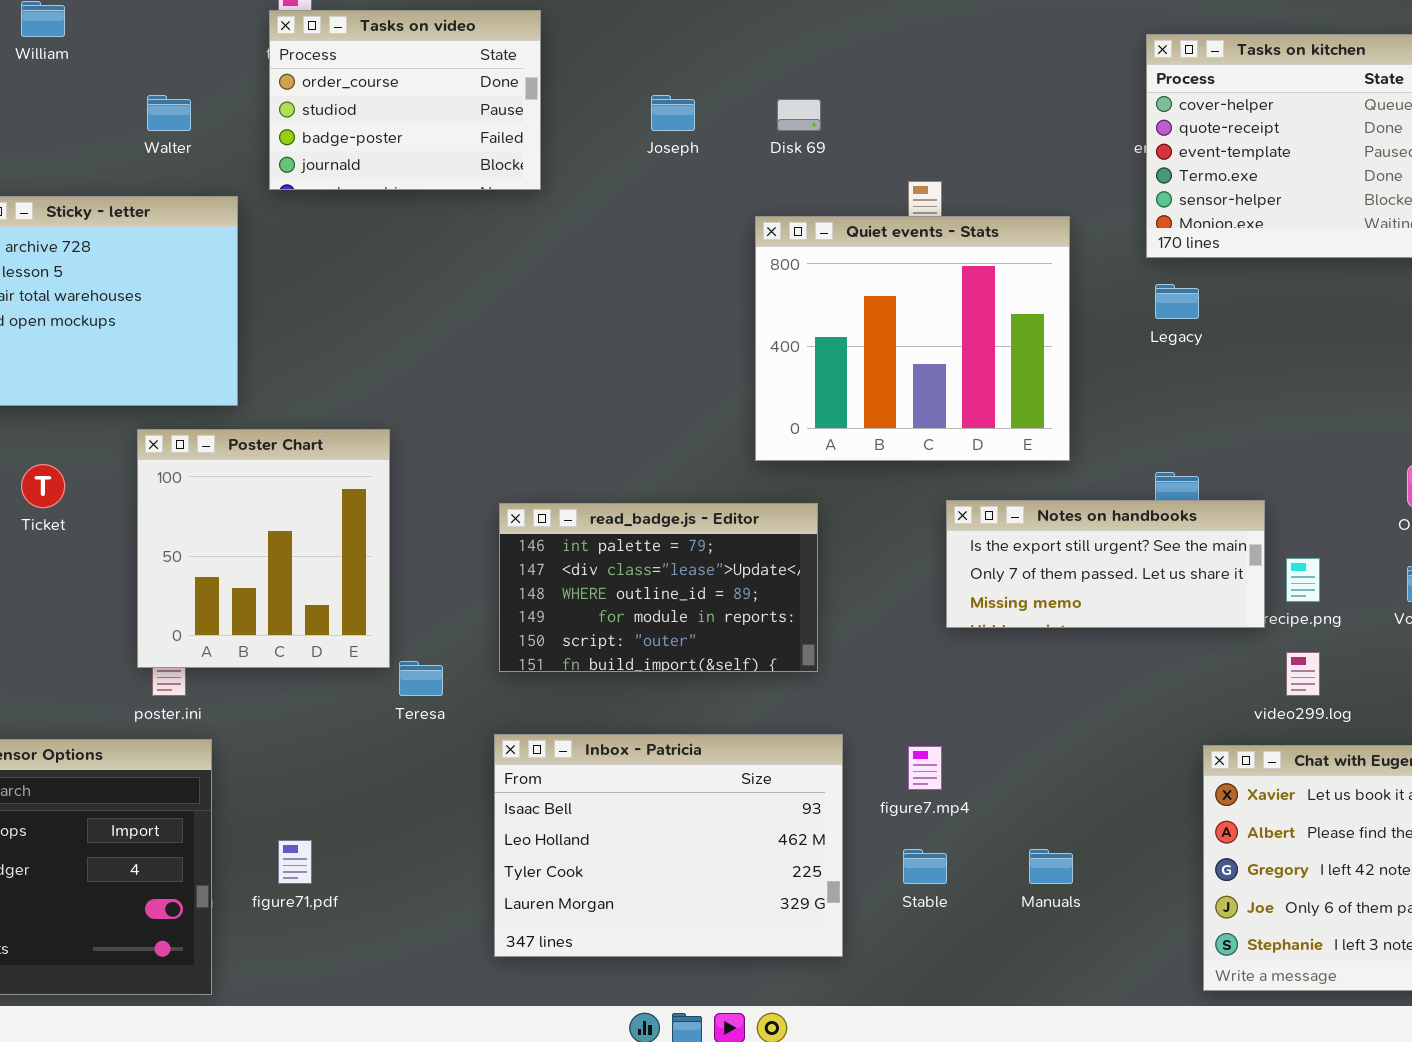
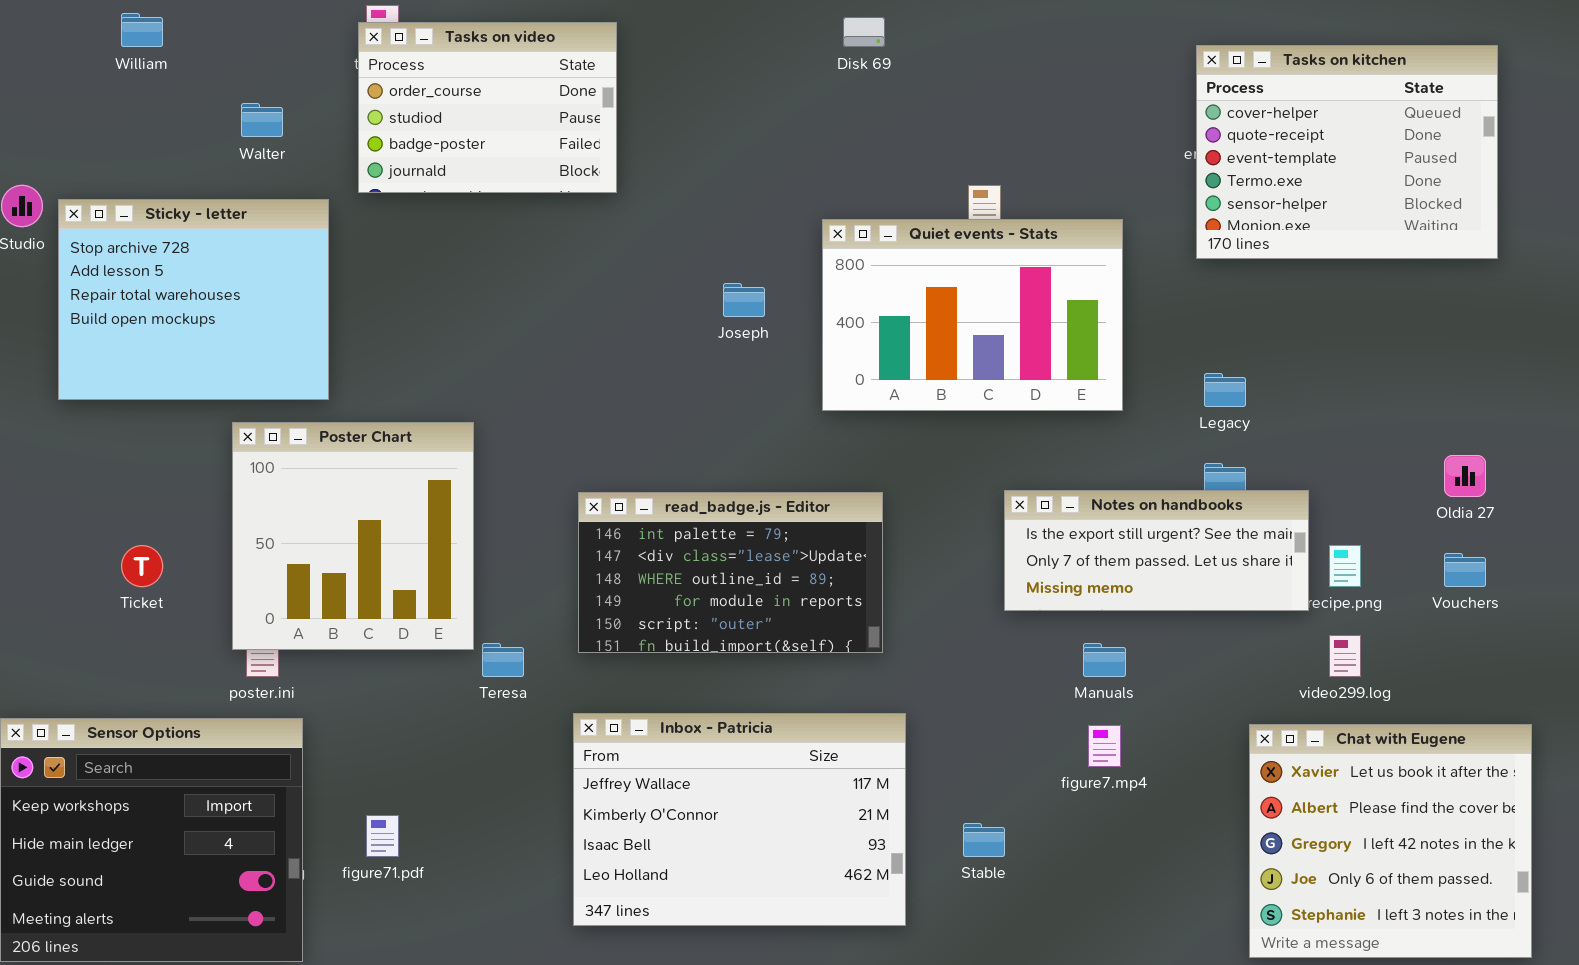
Joseph: [651,95,695,131] -> [723,283,765,317], moved
Disk 69: [777,99,821,131] -> [843,17,885,47], moved
Quiet events - Stats: [755,216,1070,461] -> [822,219,1123,411], resized
Legacy: [1155,284,1199,319] -> [1204,373,1246,407], moved
Ticket: [21,464,65,508] -> [121,545,163,587], moved
Inbox - Patricia: [494,734,843,957] -> [573,713,906,926], scrolled up 2 rows
figure7.mp4: [908,746,942,790] -> [1088,725,1121,767], moved
Manuals: [1029,849,1073,884] -> [1083,643,1126,677], moved

